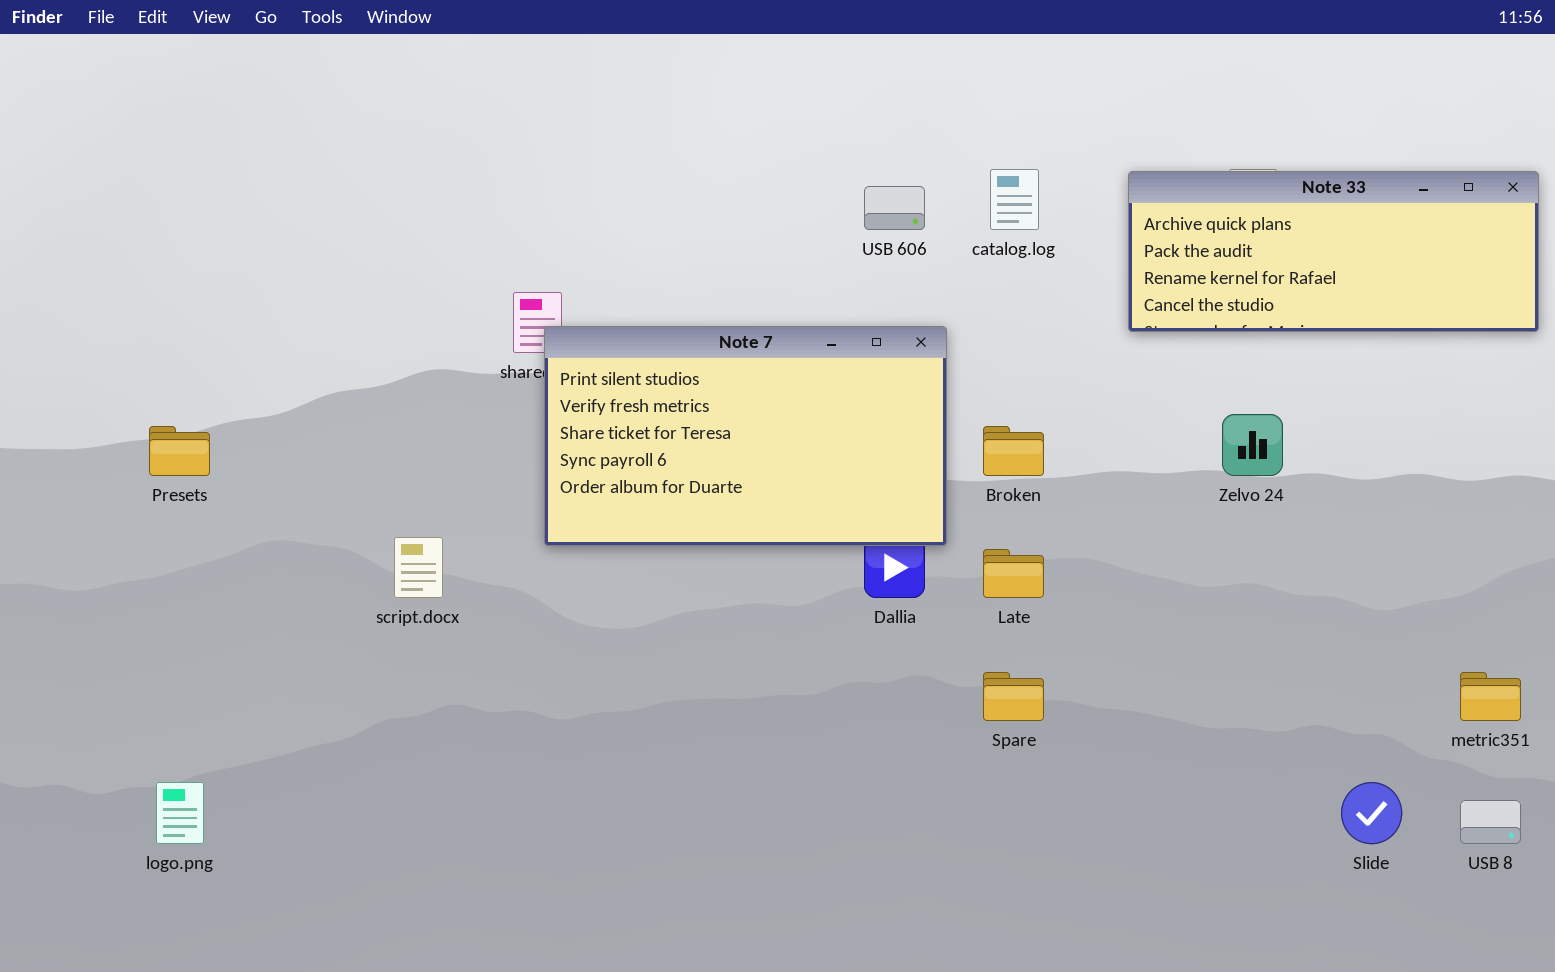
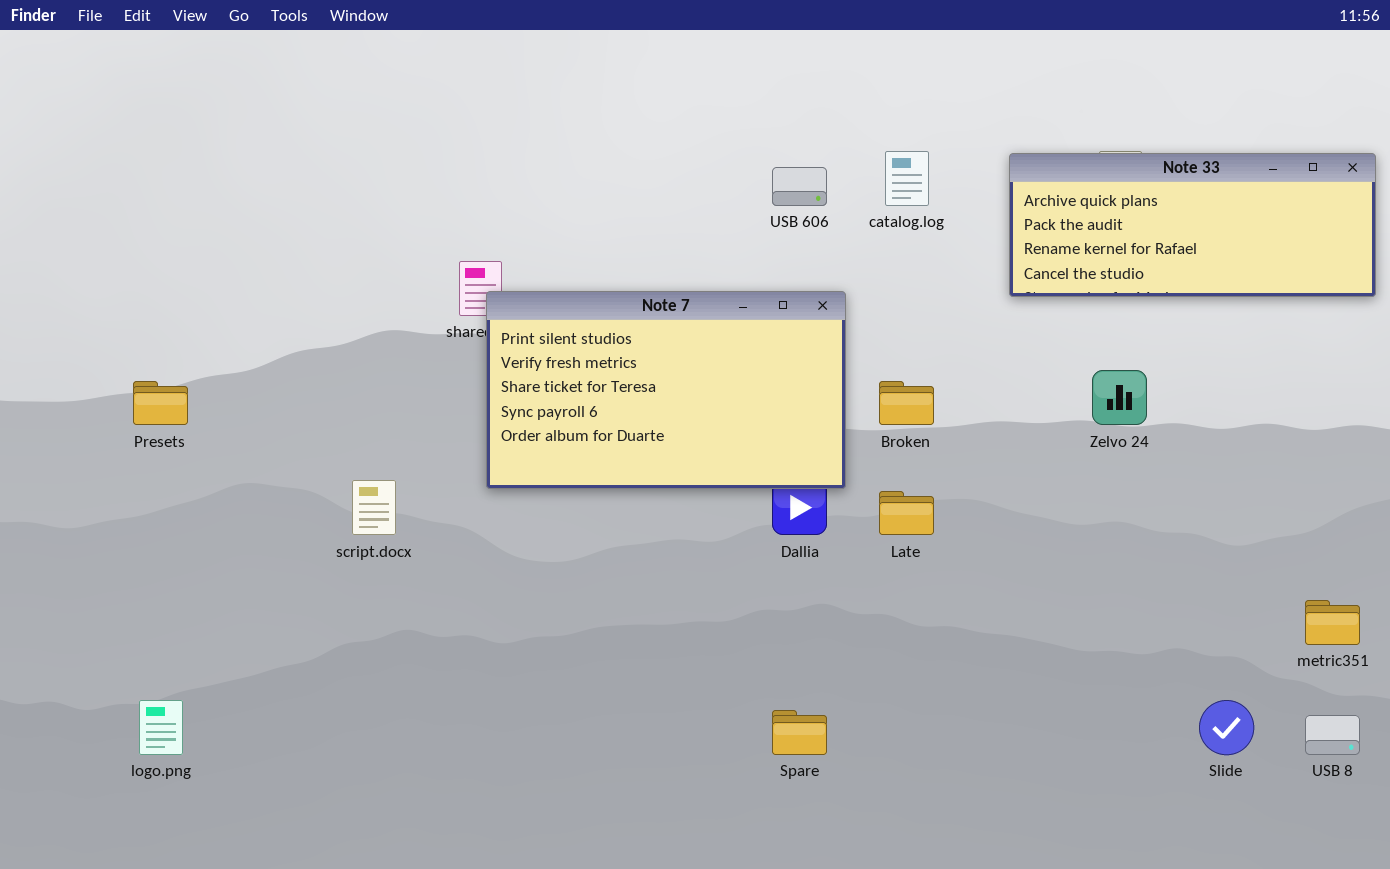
Spare: [983,672,1044,721] -> [772,710,827,755], moved

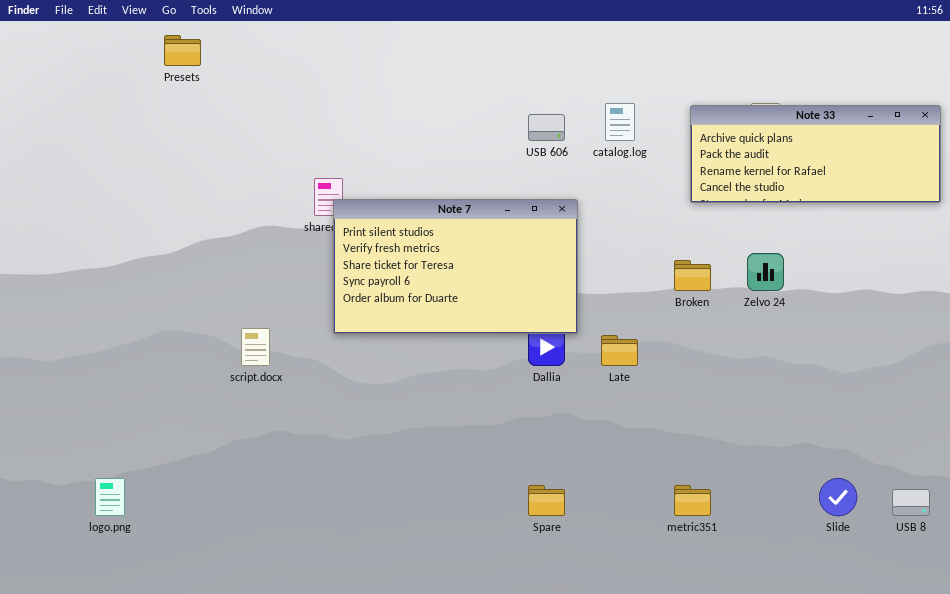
Presets: [133,381,188,425] -> [164,35,201,66], moved
Broken: [879,381,934,425] -> [674,260,711,291], moved
metric351: [1305,600,1360,645] -> [674,485,711,516], moved

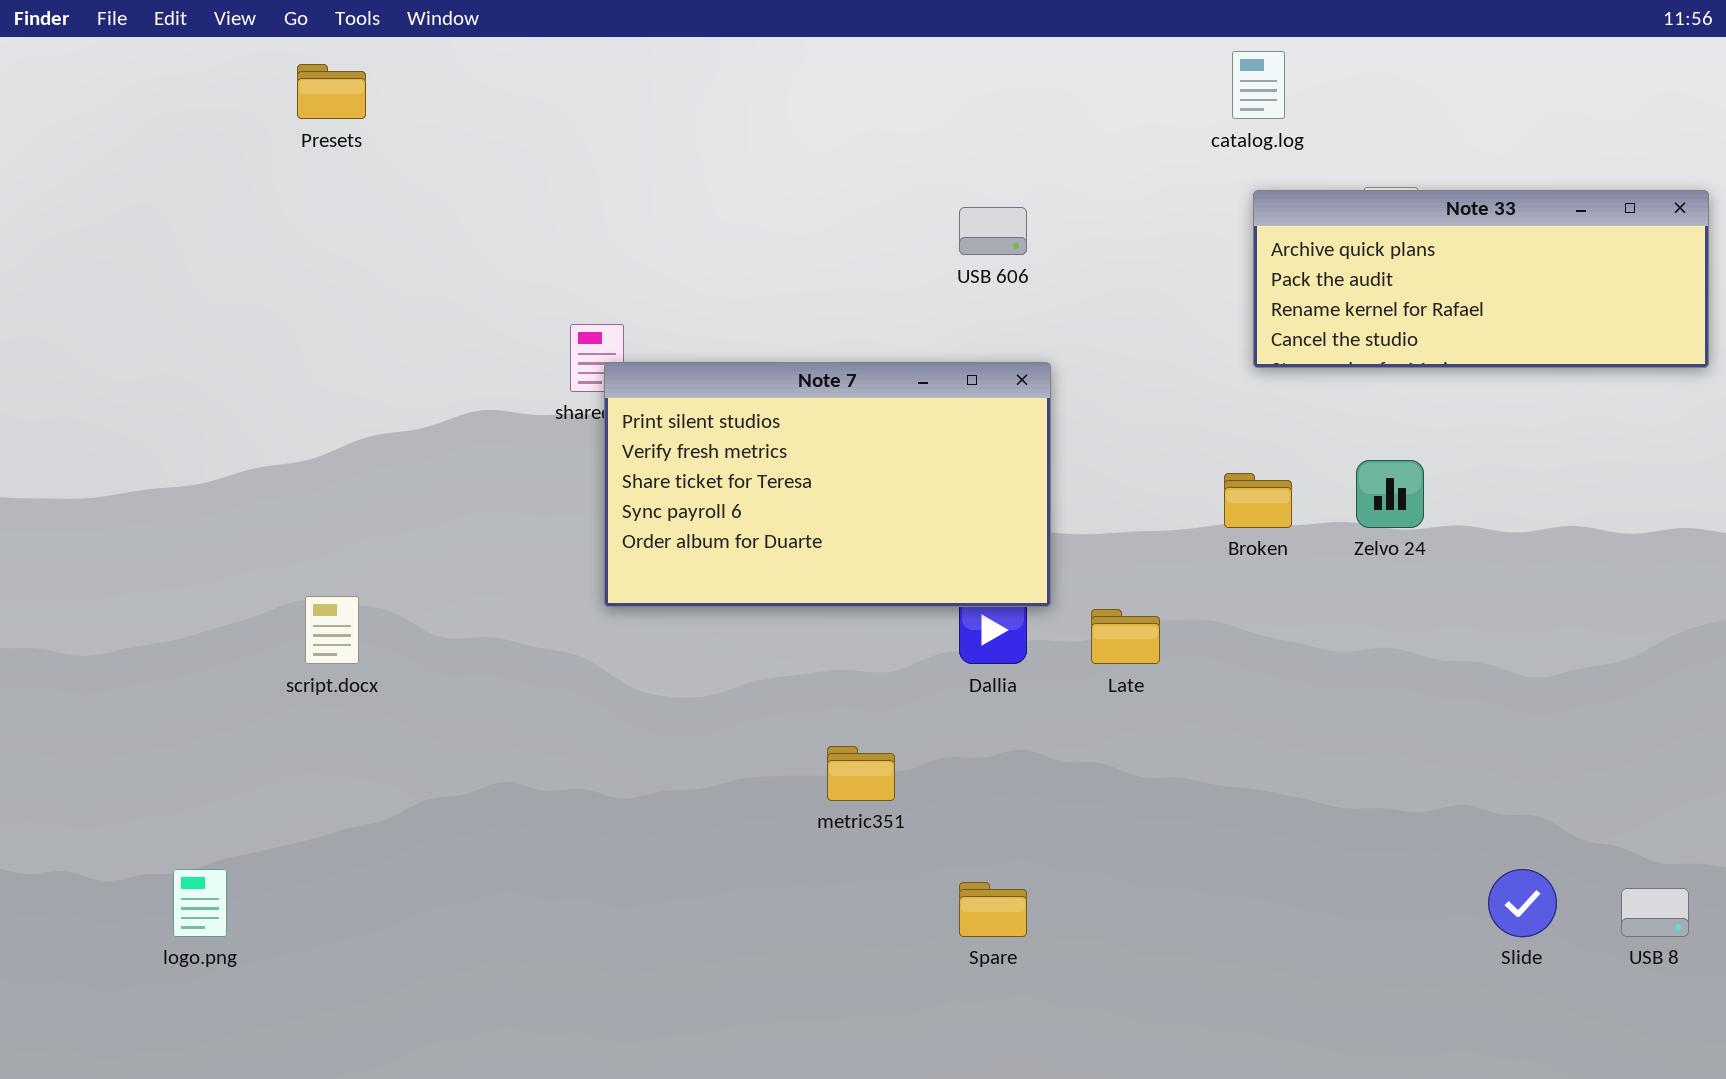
catalog.log: [605,103,635,141] -> [1232,51,1285,119], moved
script.docx: [241,328,270,366] -> [305,596,359,664], moved
metric351: [674,485,711,516] -> [827,746,895,801], moved

